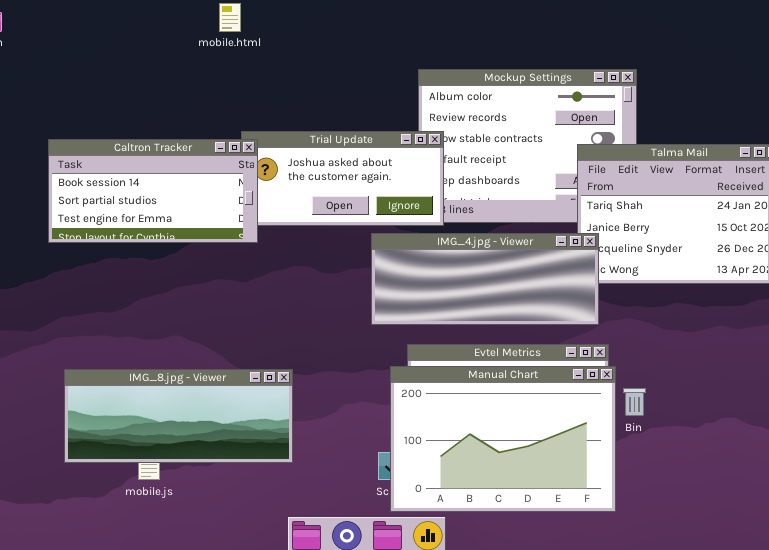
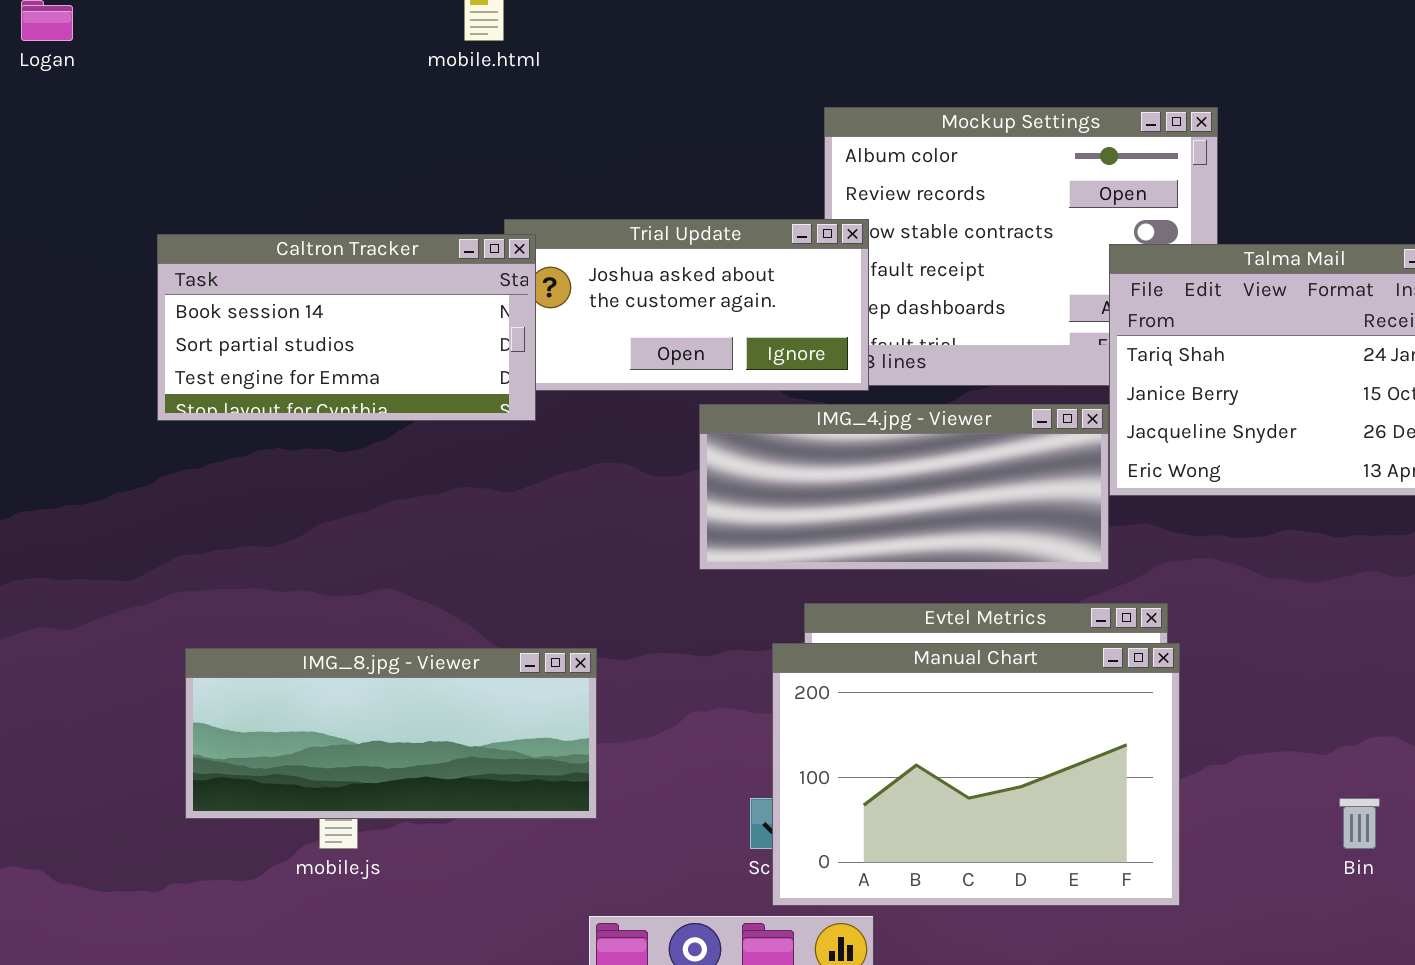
IMG_4.jpg - Viewer: [371,233,599,325] -> [699,404,1109,570], moved
Bin: [623,388,646,416] -> [1339,798,1380,849], moved

